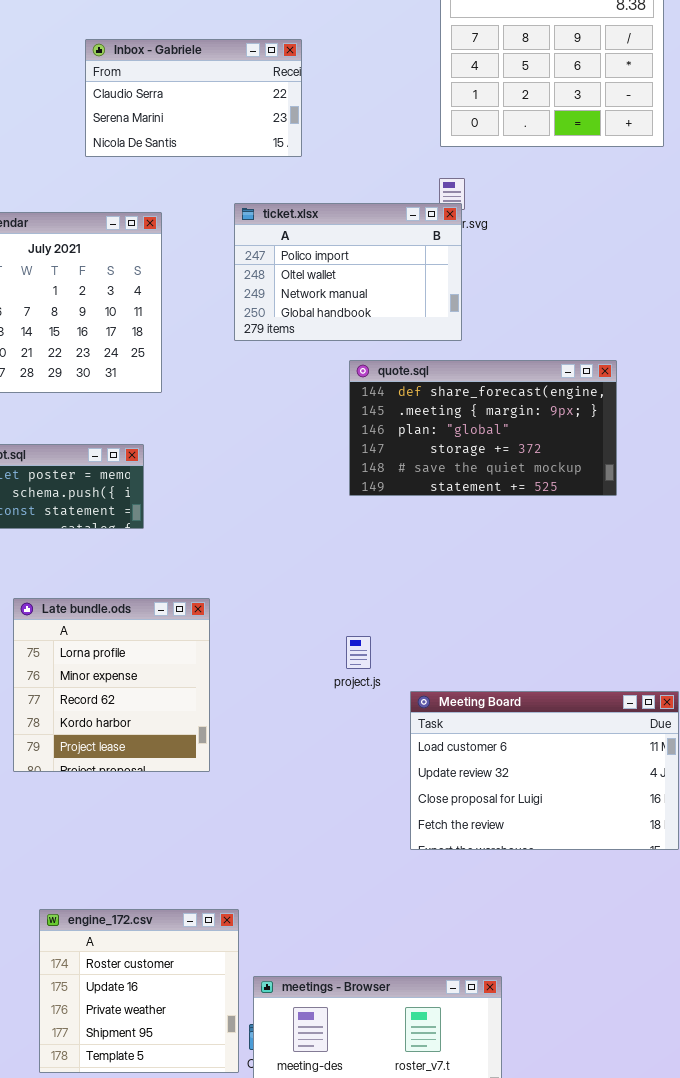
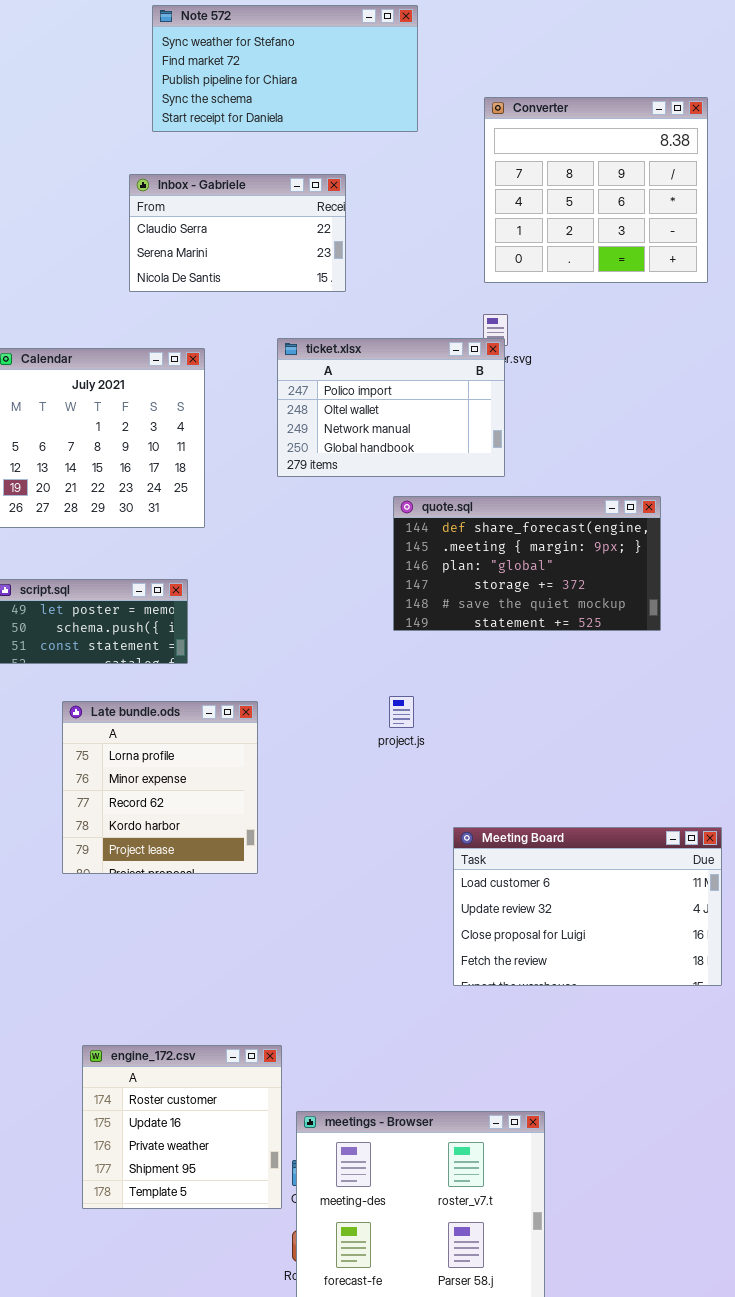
Late bundle.ods: [13,598,210,772] -> [62,701,258,874], moved
project.js: [346,636,371,669] -> [389,696,414,728], moved

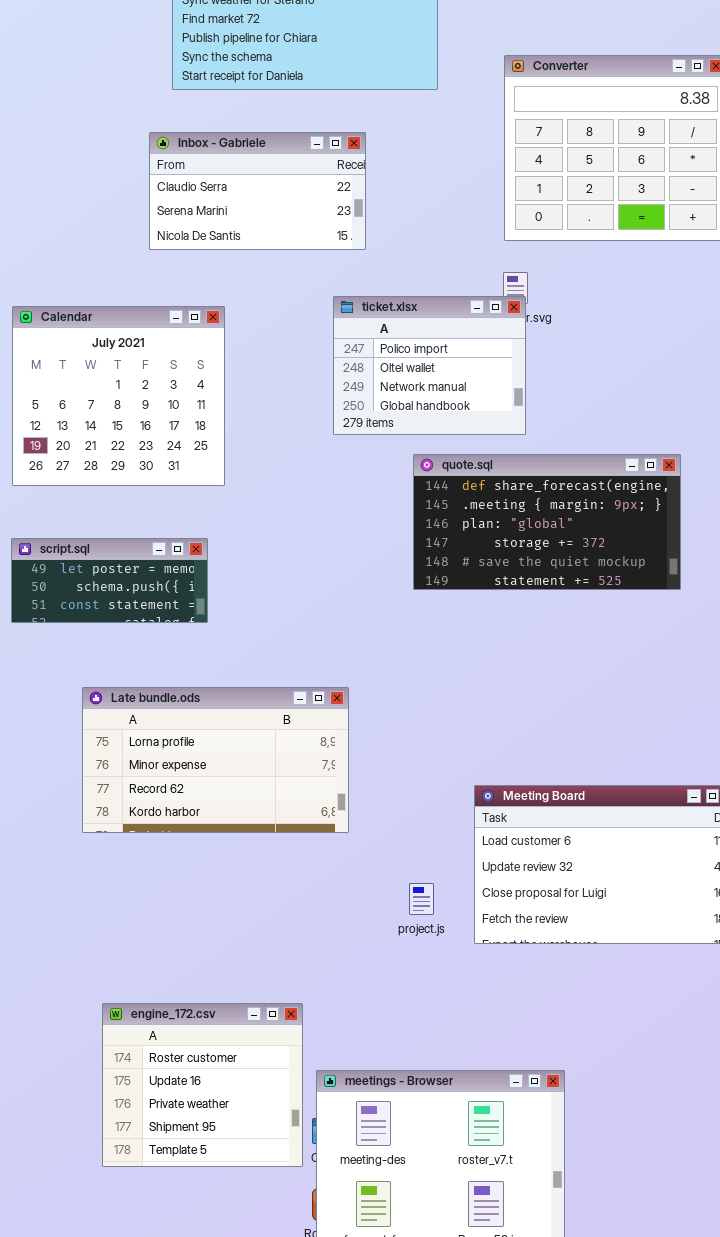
ticket.xlsx: [277,338,505,477] -> [333,296,526,435], resized
project.js: [389,696,414,728] -> [409,883,434,915], moved
Late bundle.ods: [62,701,258,874] -> [82,687,349,833], resized

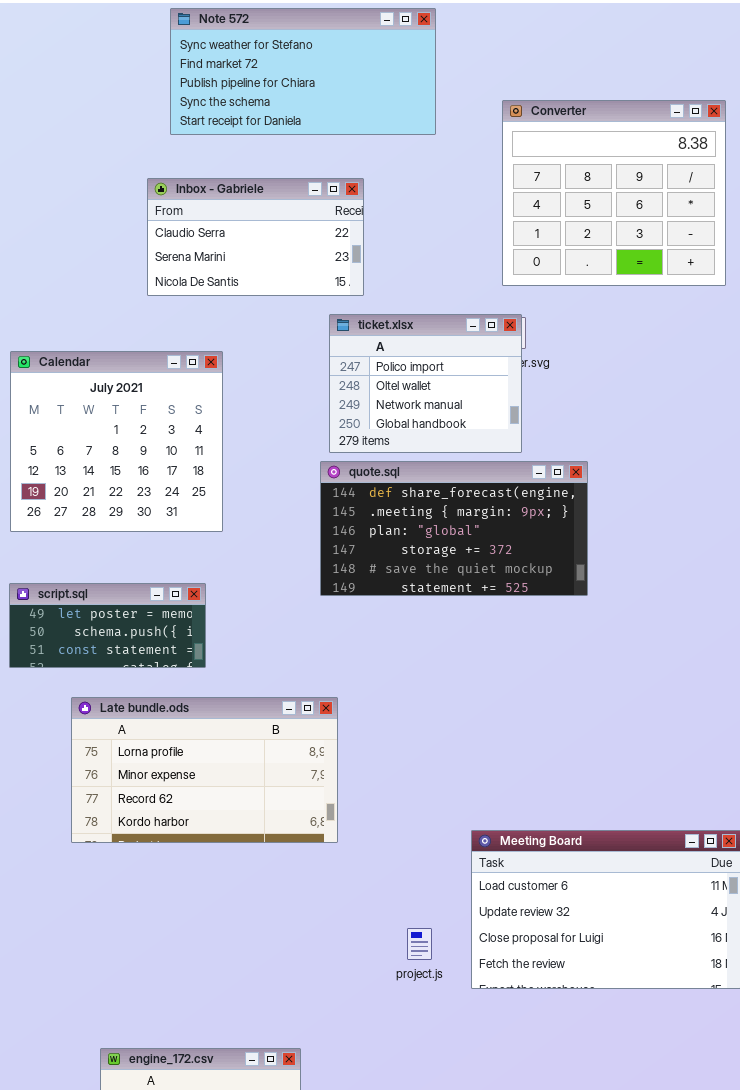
ticket.xlsx: [333,296,526,435] -> [329,314,522,453], moved
quote.sql: [413,454,681,590] -> [320,461,588,596], moved
Late bundle.ods: [82,687,349,833] -> [71,697,338,843], moved

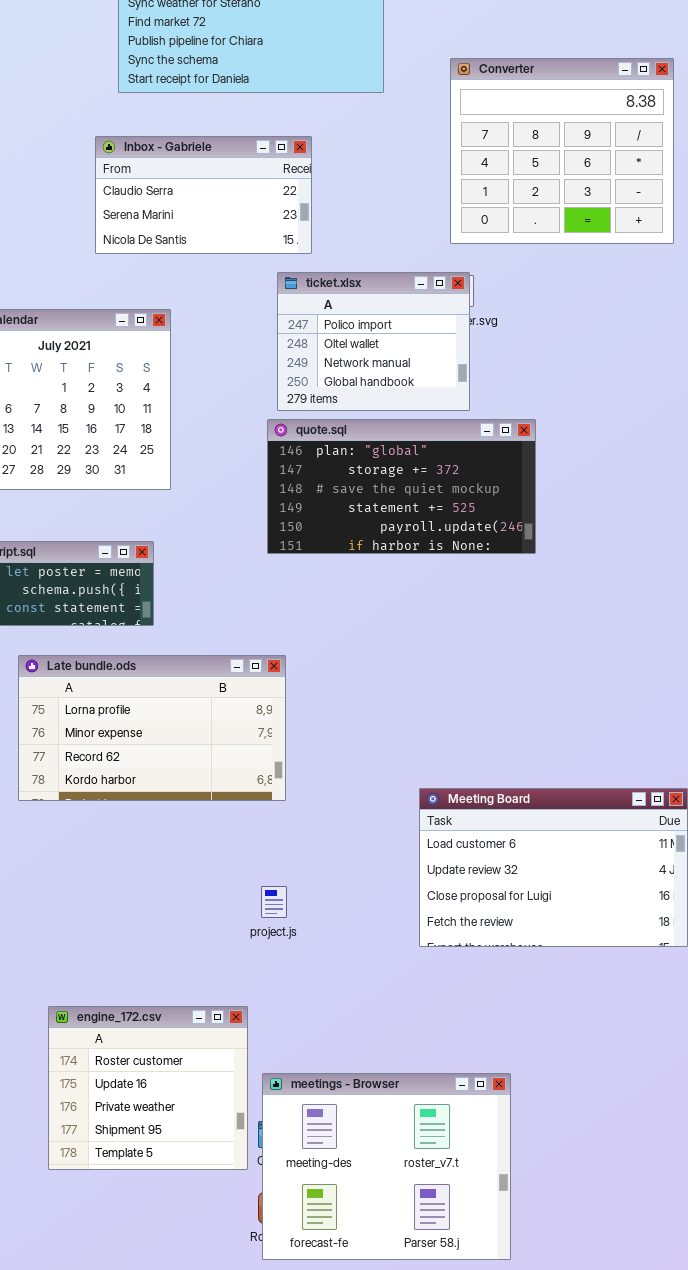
quote.sql: [320,461,588,596] -> [267,419,536,554], scrolled down 2 rows
project.js: [407,928,432,960] -> [261,886,287,918], moved

